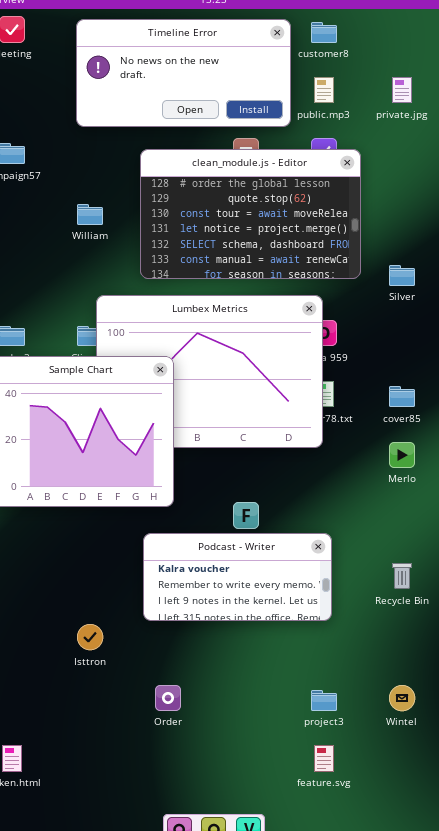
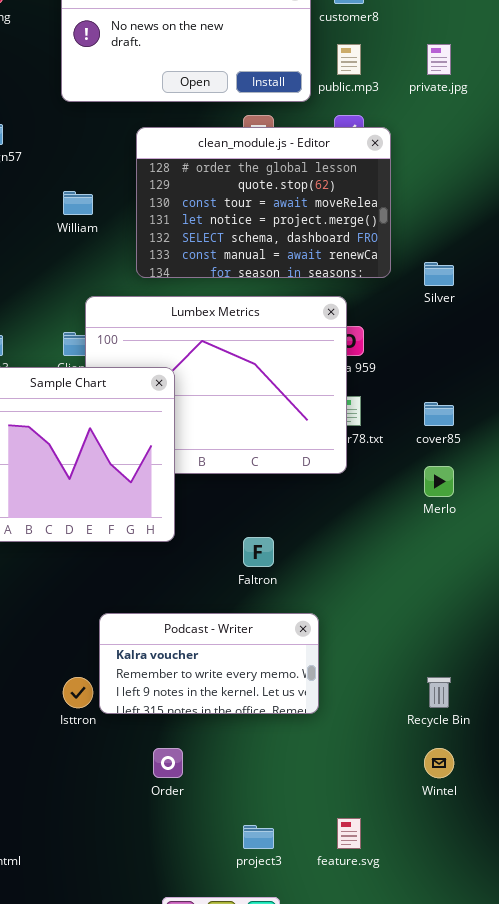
Podcast - Writer: [143,533,332,621] -> [99,613,319,714], moved
Recycle Bin: [392,563,412,589] -> [427,677,451,708], moved
project3: [311,690,337,711] -> [243,825,274,849], moved

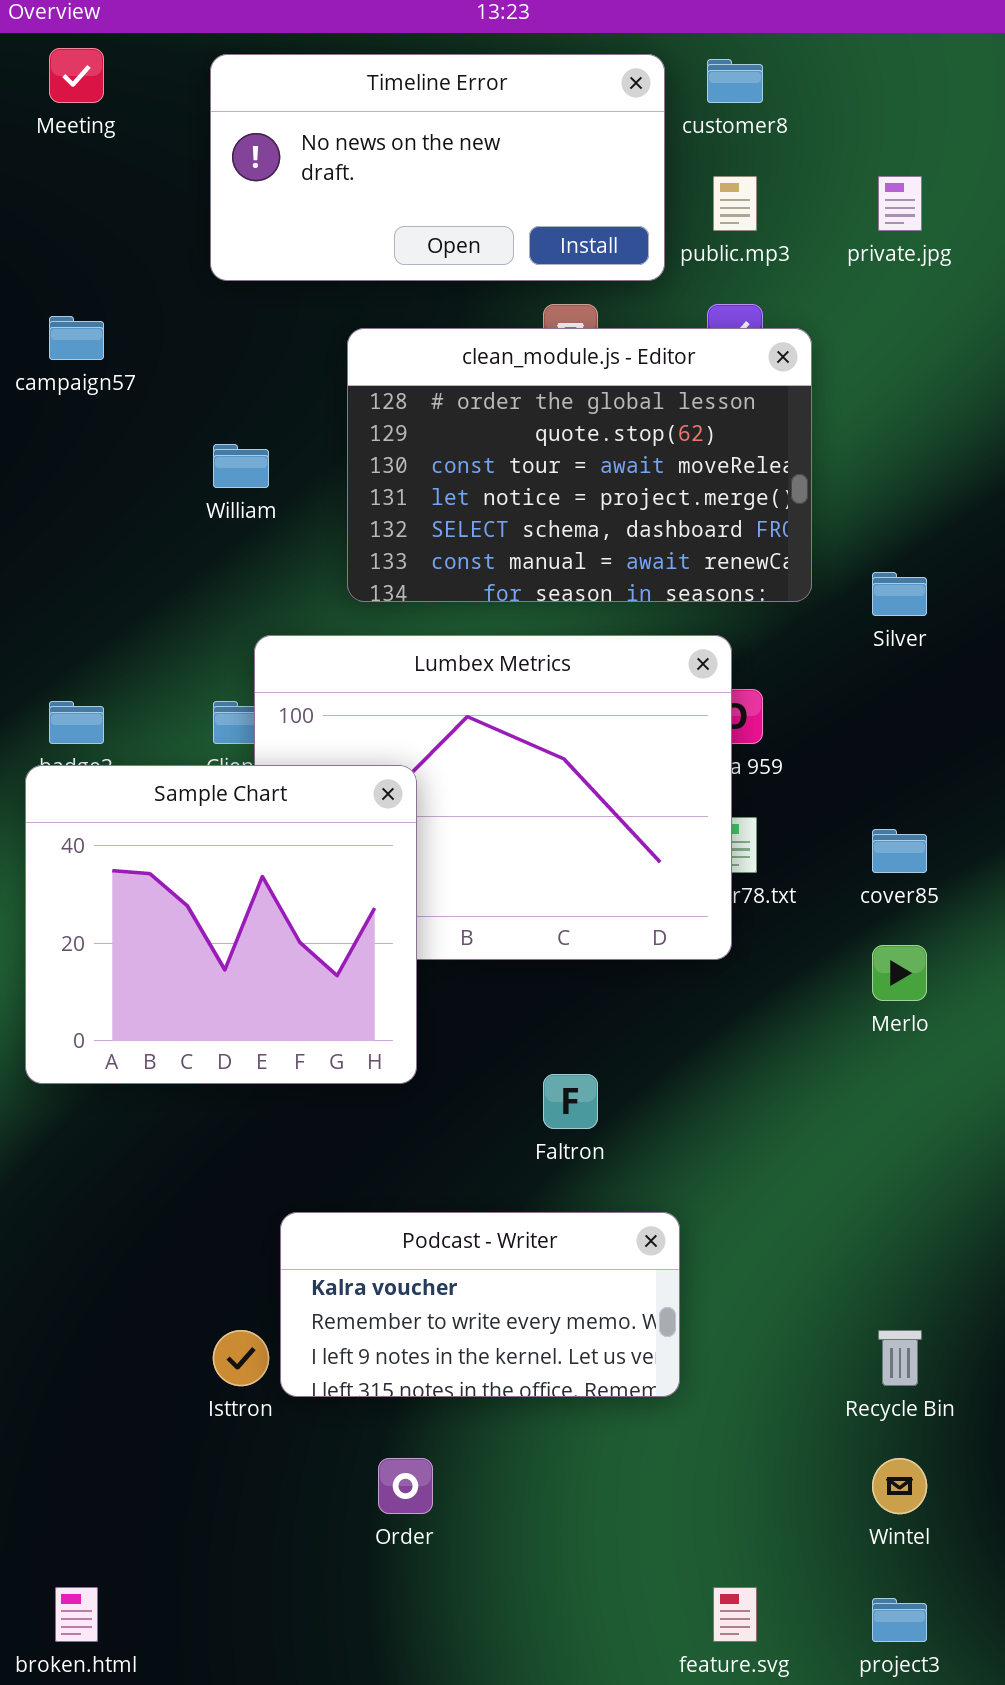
project3: [243,825,274,849] -> [872,1598,927,1642], moved

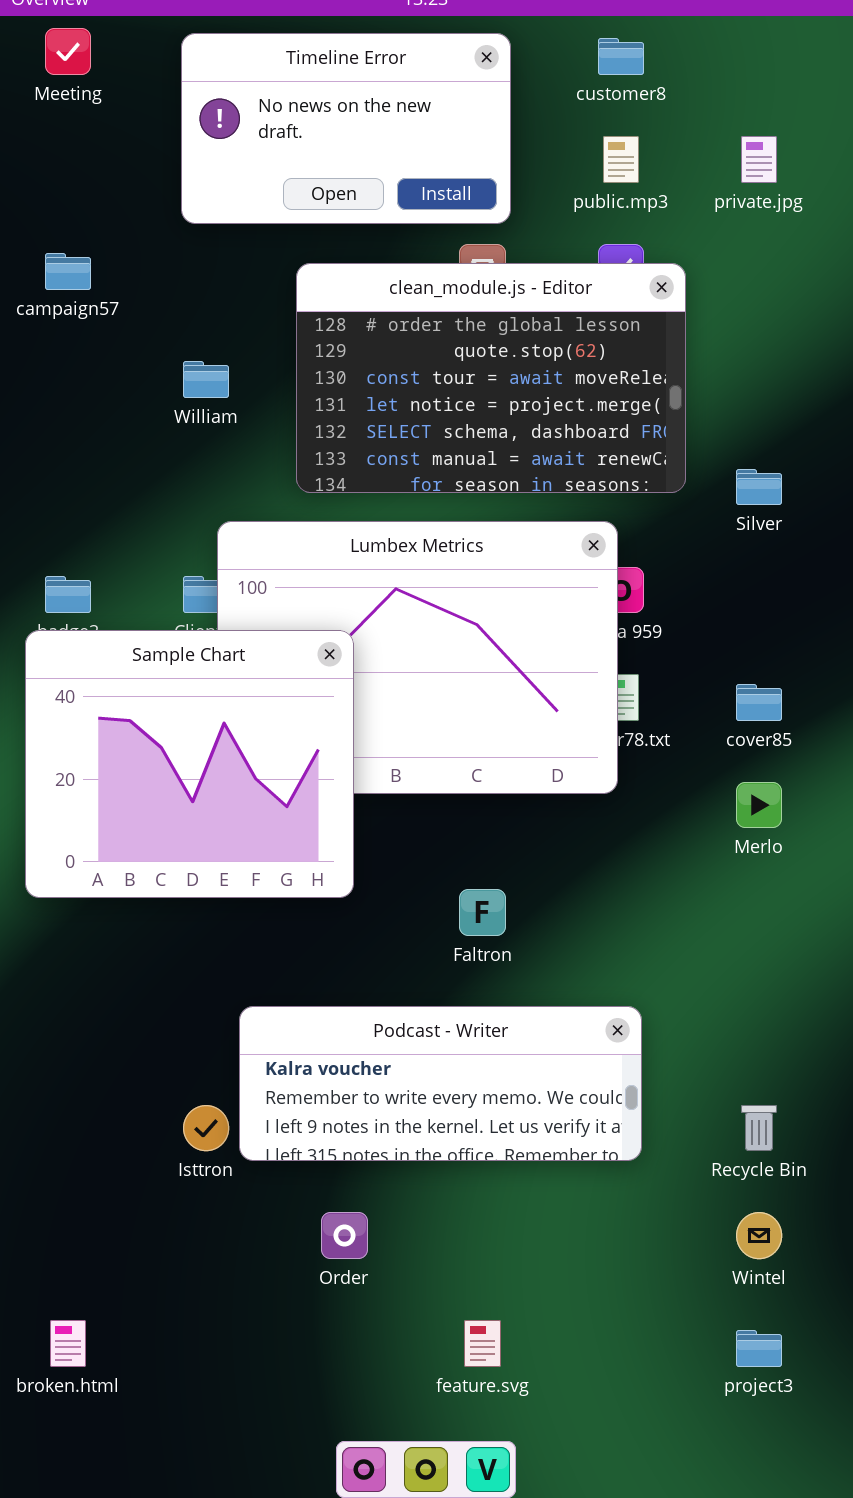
Timeline Error: [210,54,665,281] -> [181,33,511,224], resized
Podcast - Writer: [280,1212,680,1397] -> [239,1006,642,1161], resized
feature.svg: [713,1587,757,1642] -> [464,1320,501,1367], moved

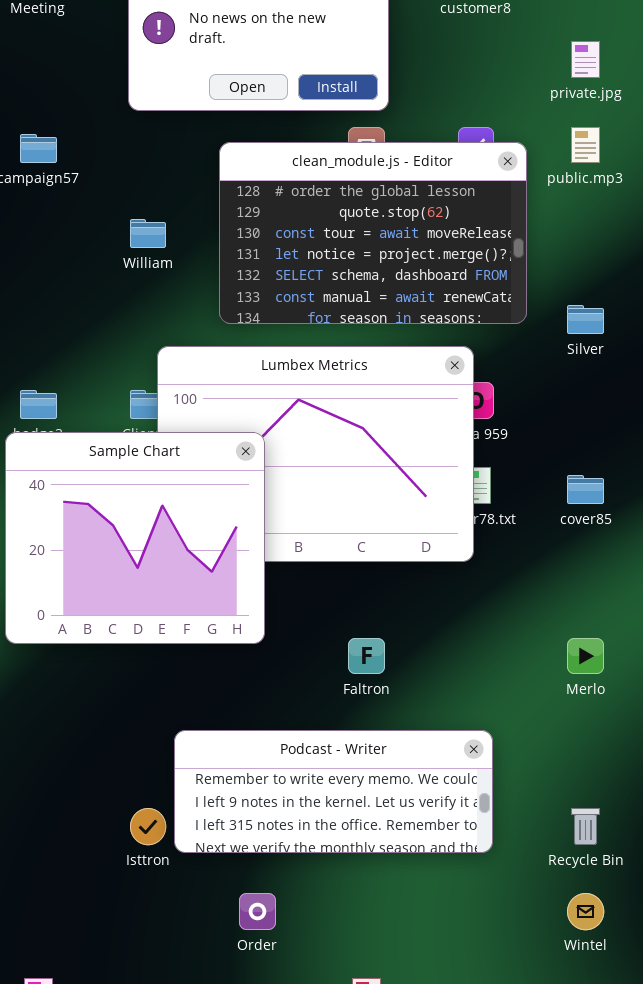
public.mp3: [603,136,639,183] -> [571,127,600,163], moved
Merlo: [736,782,782,828] -> [567,638,604,674], moved
Podcast - Writer: [239,1006,642,1161] -> [174,730,493,853], scrolled down 1 row

